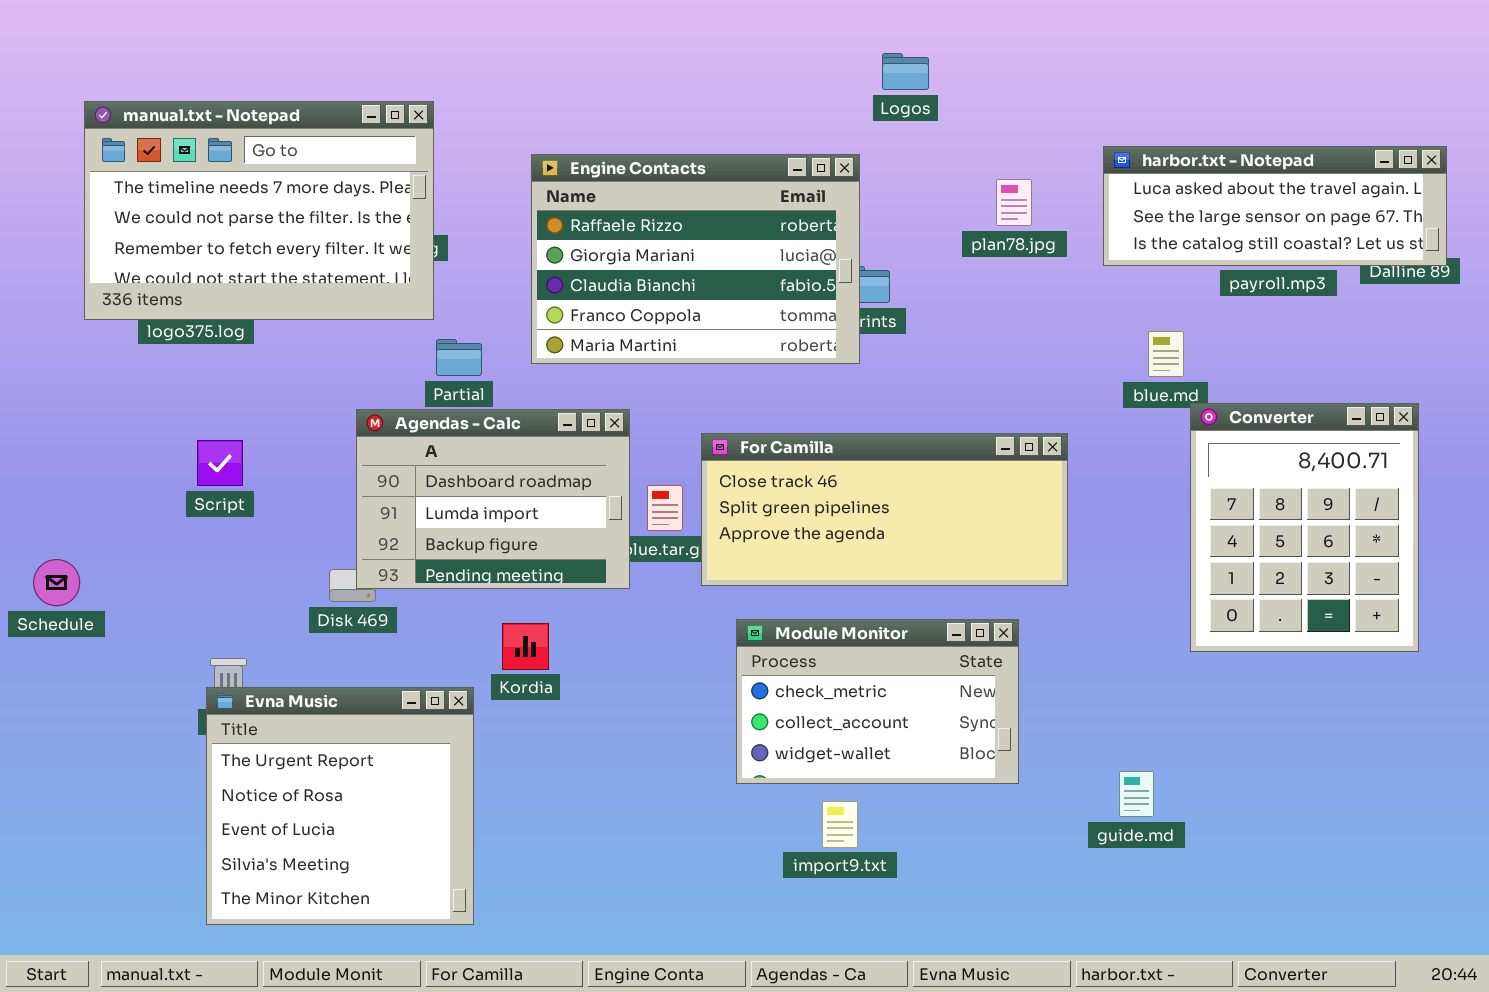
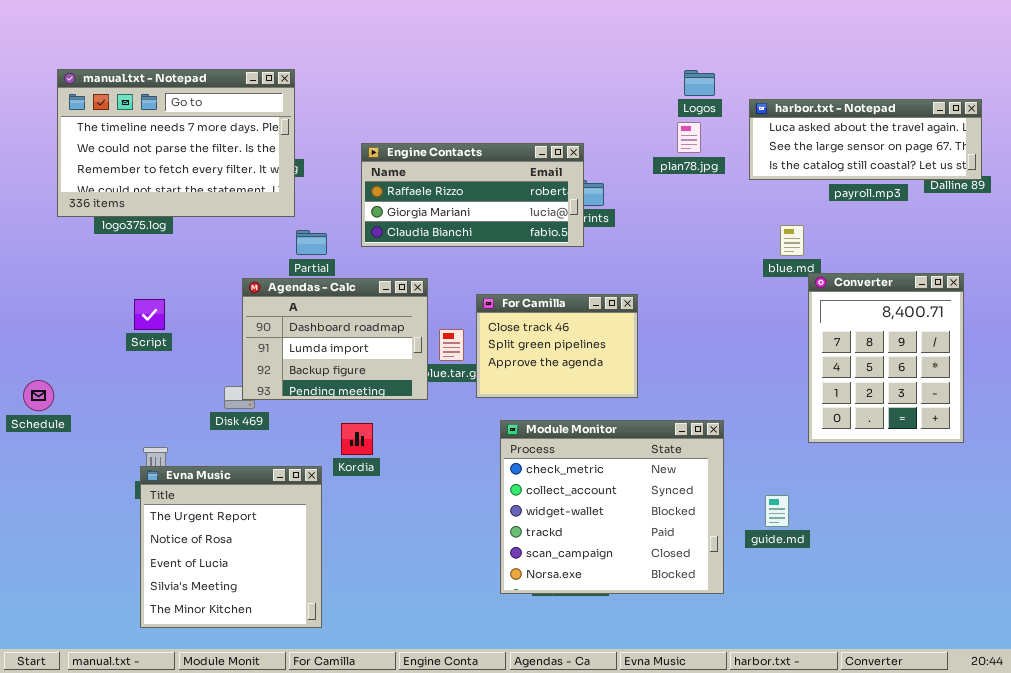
Logos: [882,53,929,90] -> [684,70,715,96], moved
Engine Contacts: [531,154,860,364] -> [361,143,584,247], resized
For Camilla: [701,433,1068,586] -> [476,294,638,398], resized
Module Monitor: [736,619,1019,784] -> [500,420,724,594], resized
guide.md: [1119,771,1154,817] -> [765,495,789,527], moved

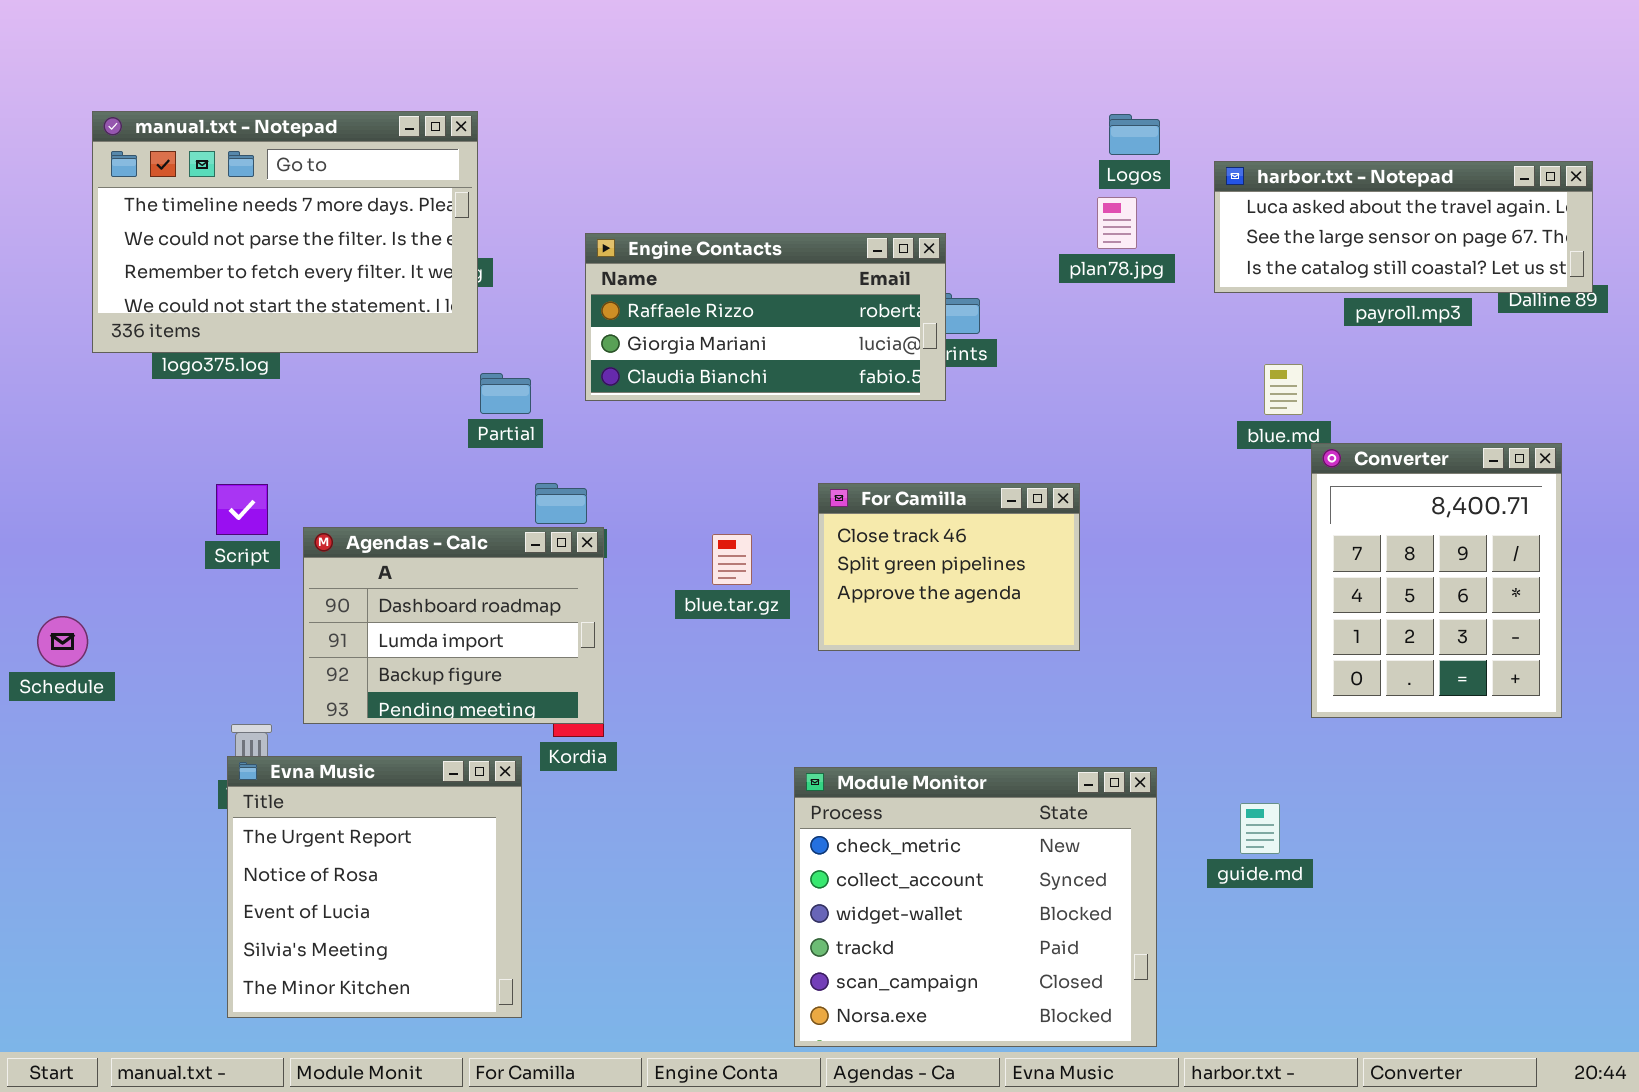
Agendas - Calc: [242,278,428,400] -> [303,527,604,724], moved
For Camilla: [476,294,638,398] -> [818,483,1080,651], moved
Module Monitor: [500,420,724,594] -> [794,767,1157,1047], moved

